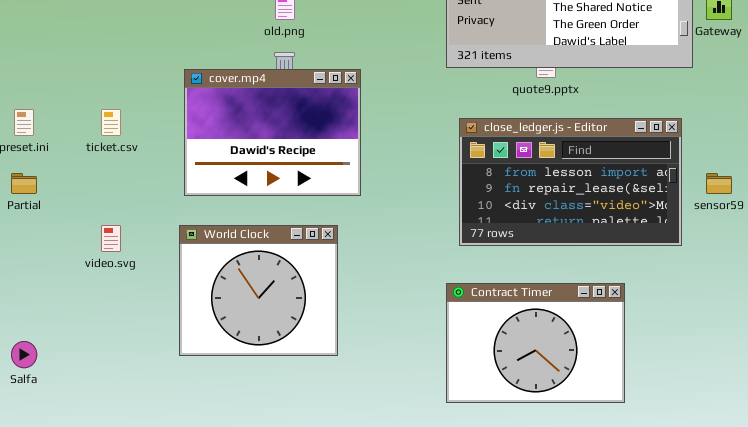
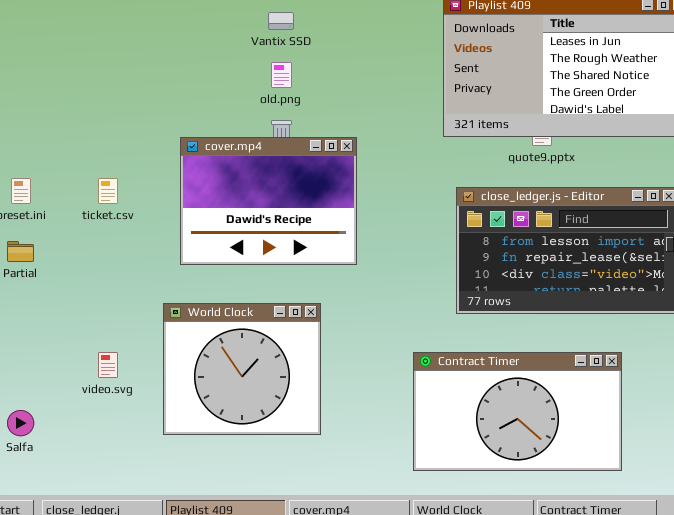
World Clock: [179,225,338,356] -> [163,303,321,435], moved
video.svg: [101,225,121,252] -> [98,352,118,378], moved
Contract Timer: [446,283,625,403] -> [413,352,622,471], resized

